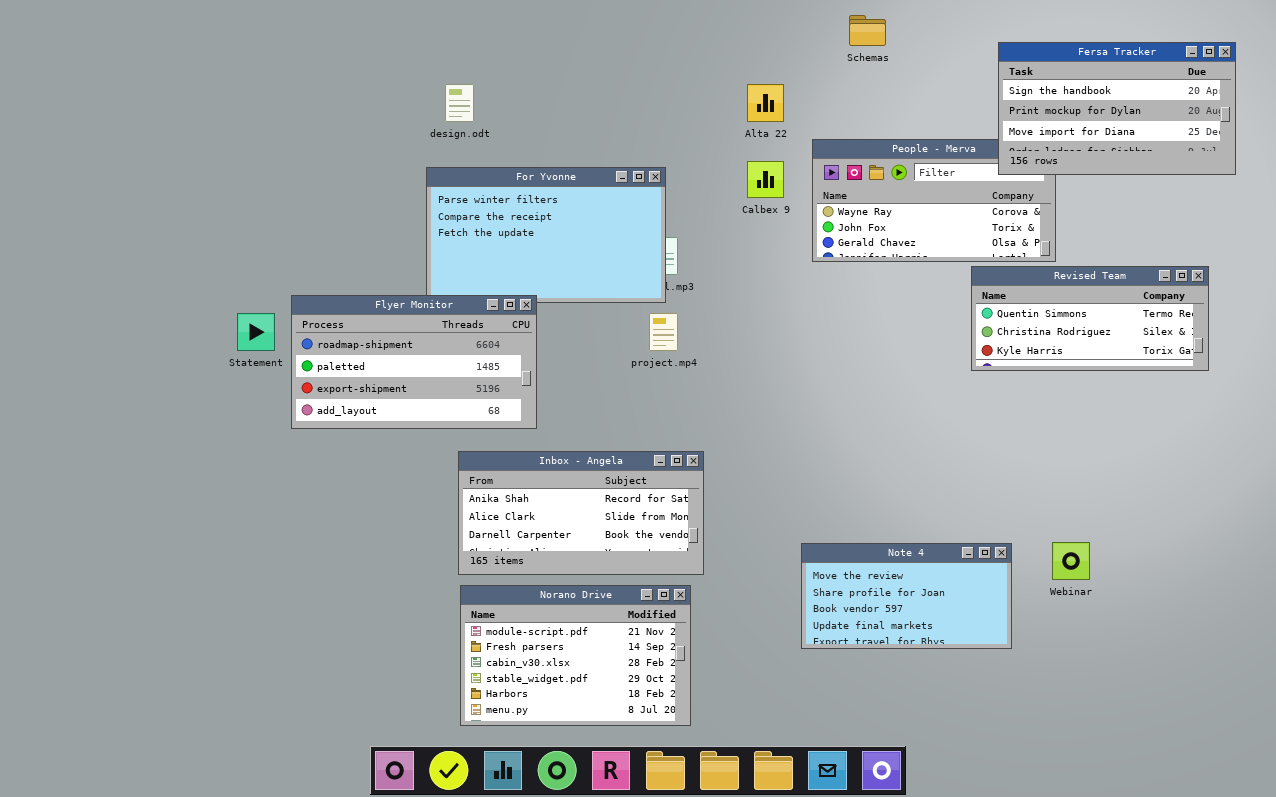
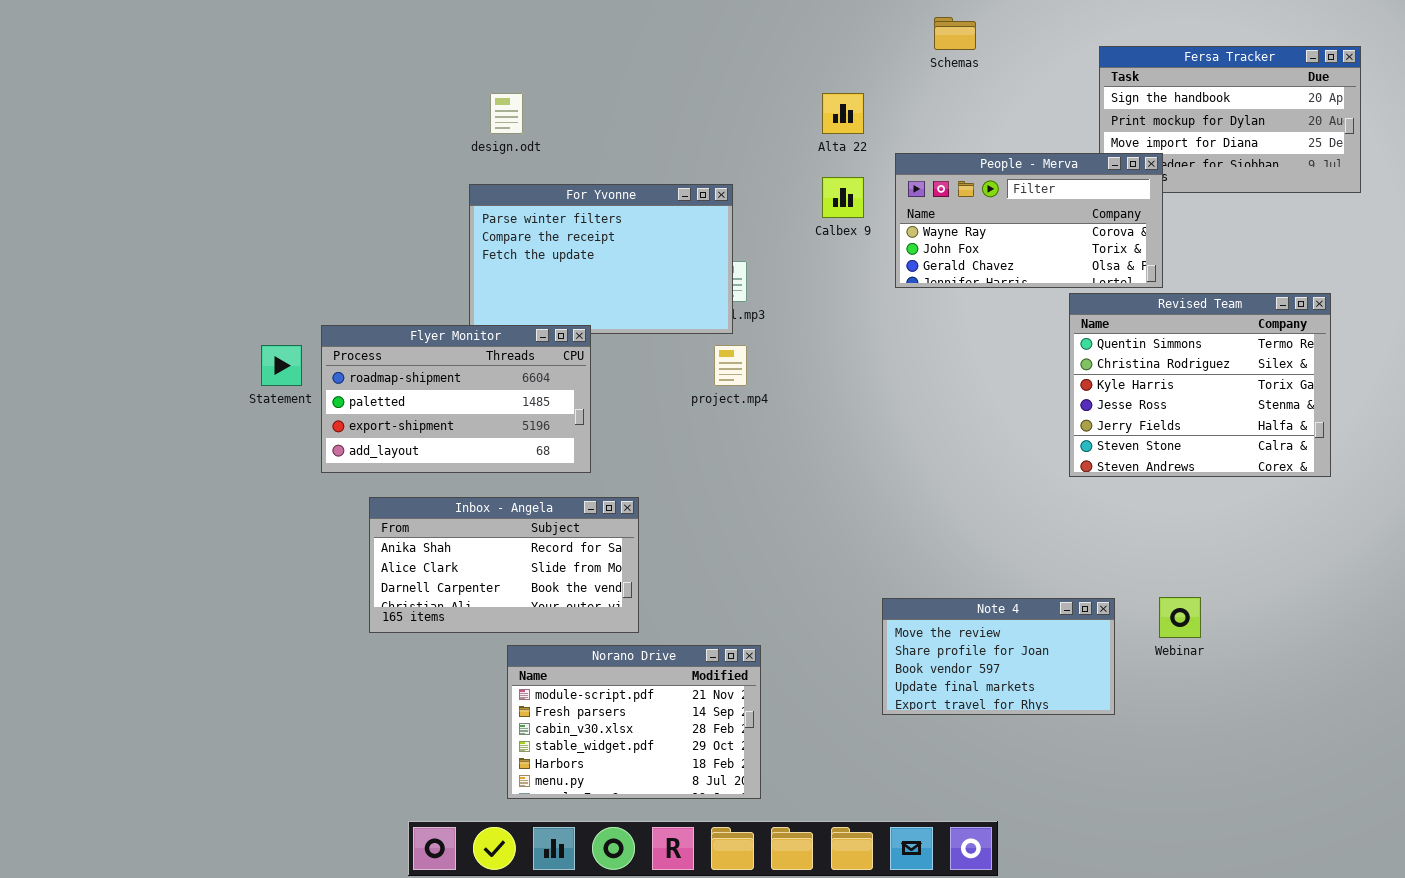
People - Merva: [812,139,1056,262] -> [895,153,1163,288], raised
Revised Team: [971,266,1209,371] -> [1069,293,1331,477], resized
Inbox - Angela: [458,451,704,575] -> [369,497,639,633], moved

